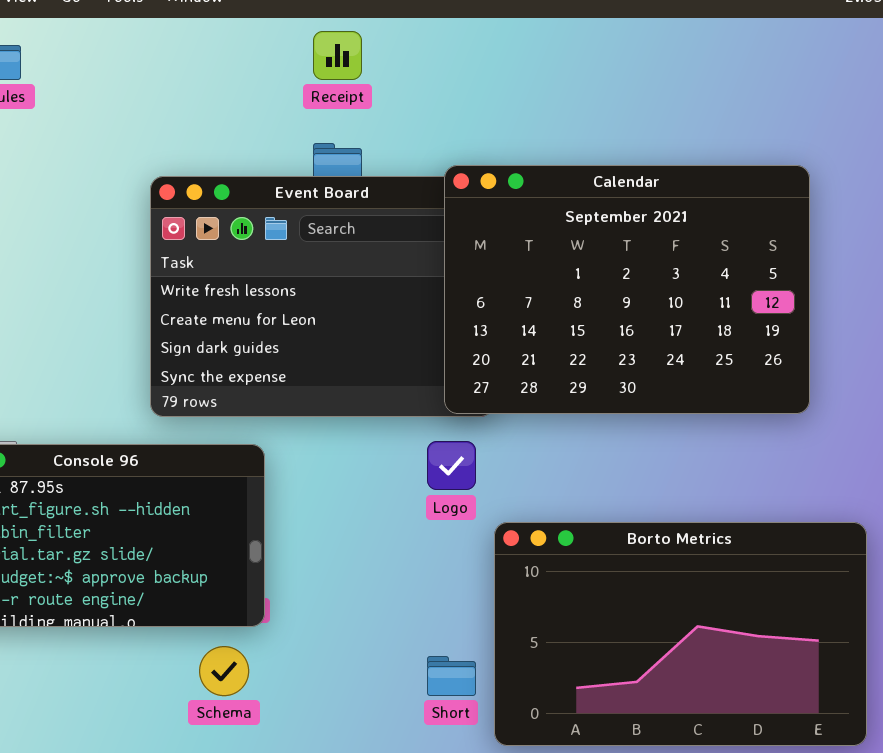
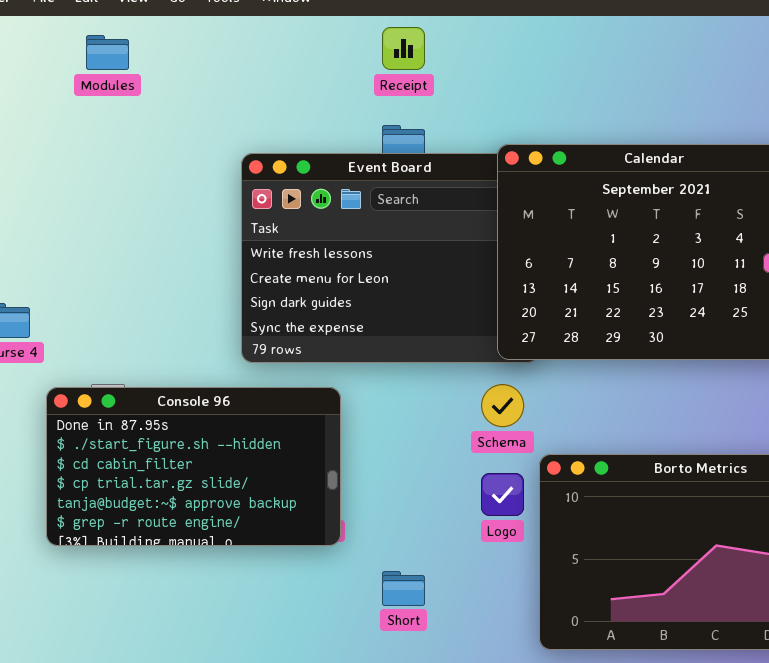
Logo: [427,441,476,490] -> [481,473,524,516], moved
Schema: [199,646,249,696] -> [481,384,524,427], moved
Short: [427,656,476,696] -> [382,571,425,606], moved

